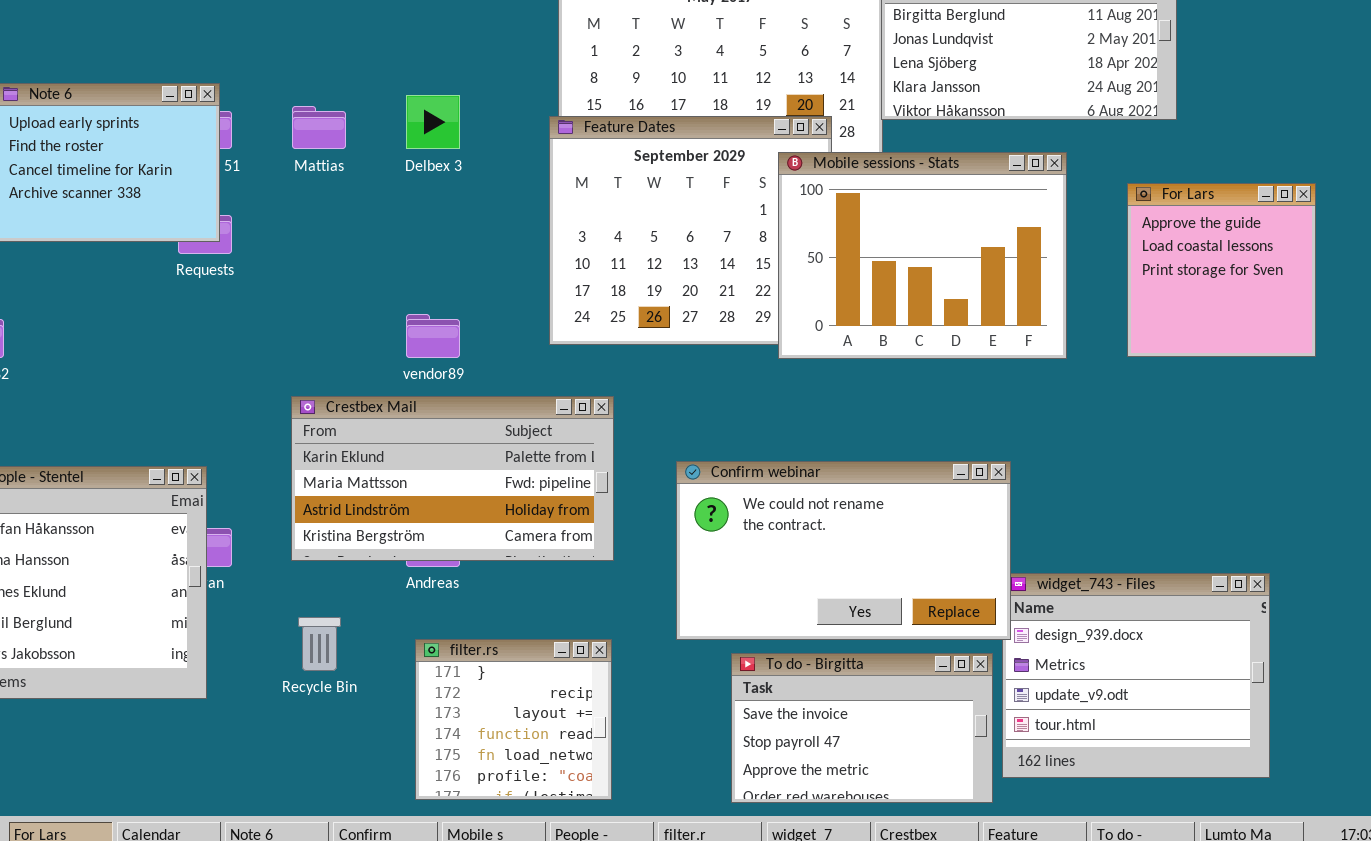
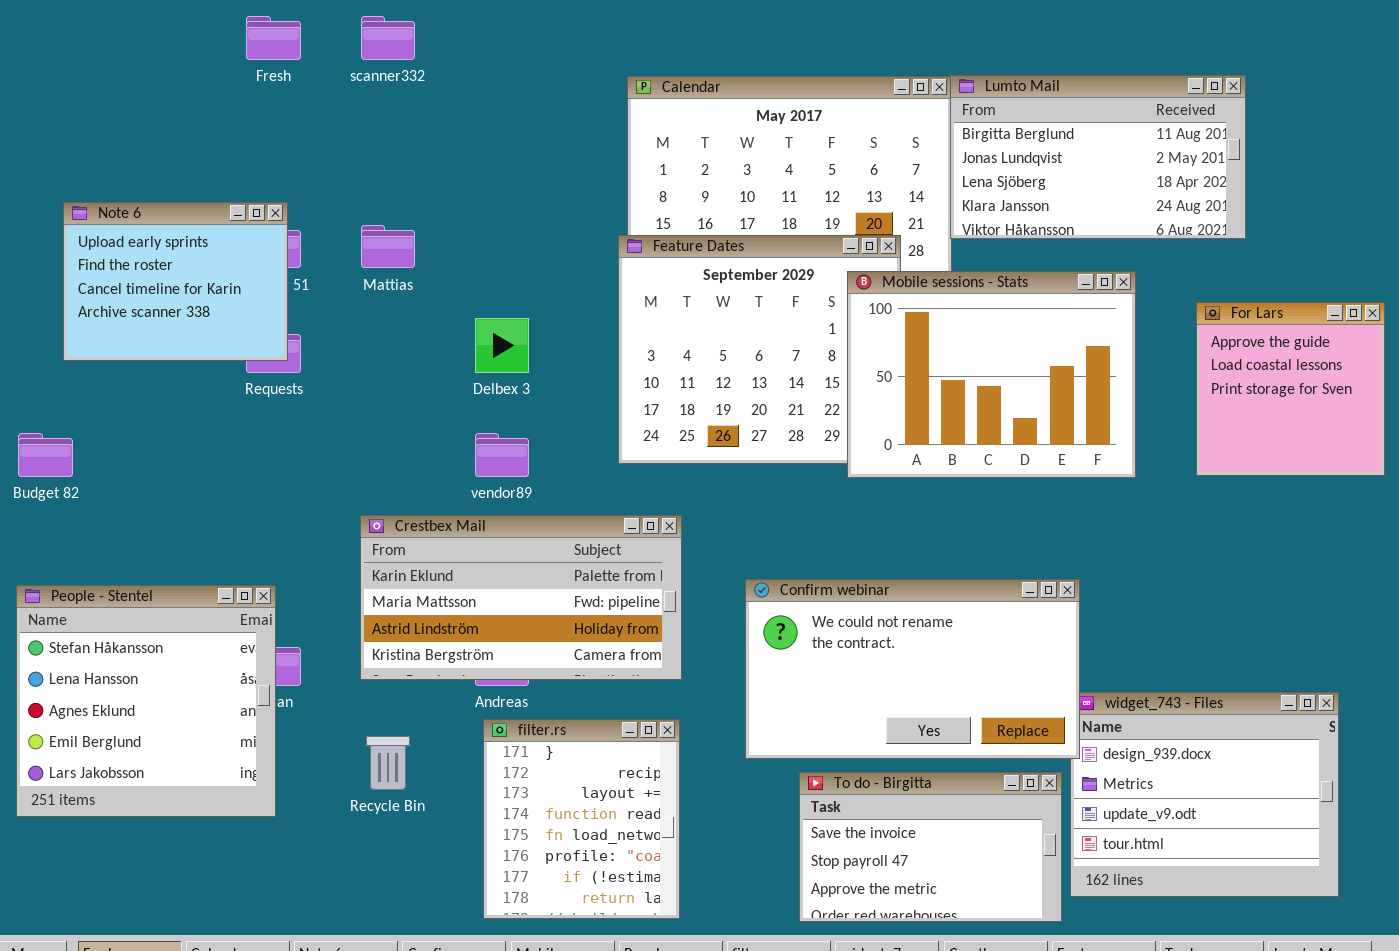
Delbex 3: [406,95,460,149] -> [475,318,529,373], moved
filter.rs: [415,639,612,800] -> [483,719,680,919], resized

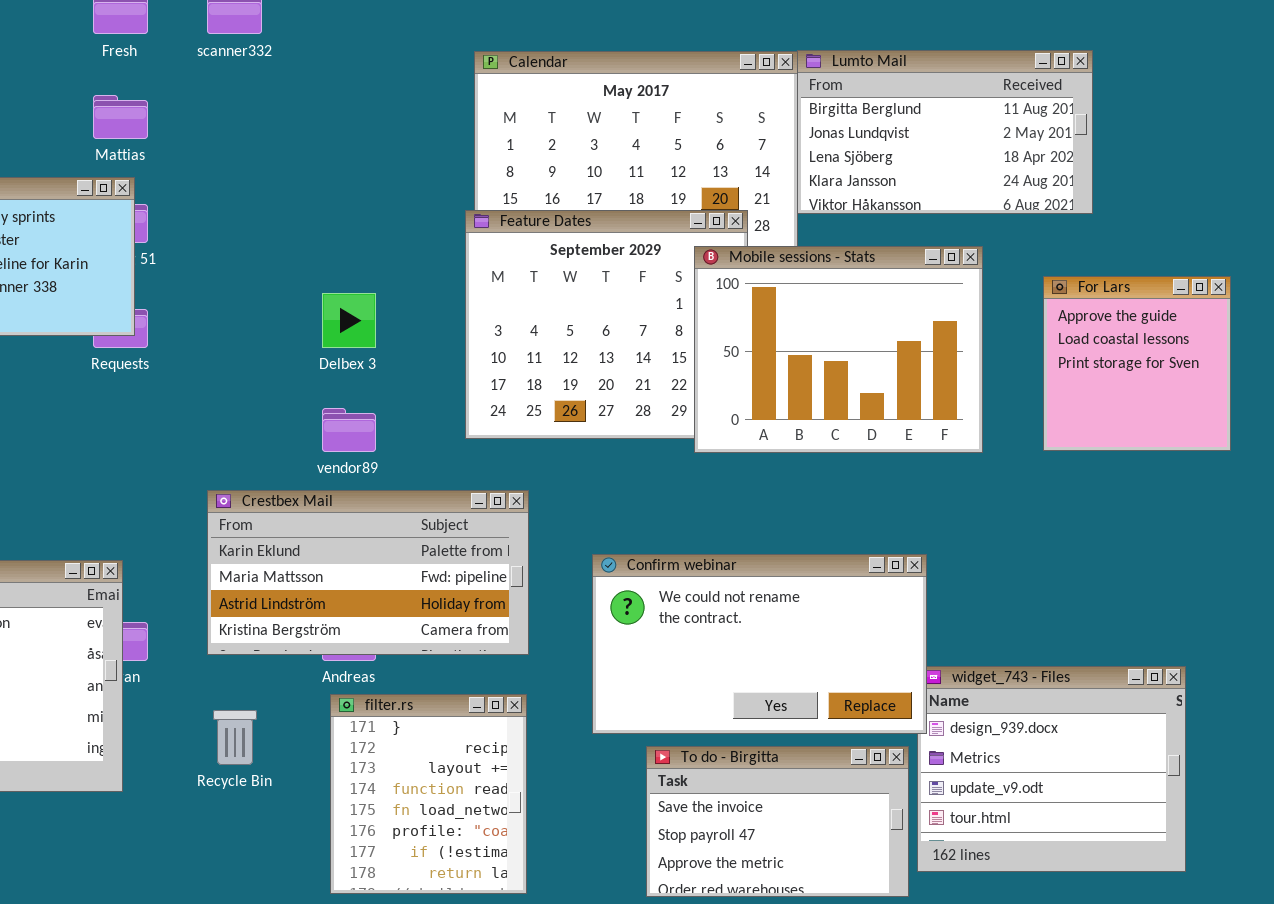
Mattias: [361,225,415,268] -> [93,95,148,139], moved

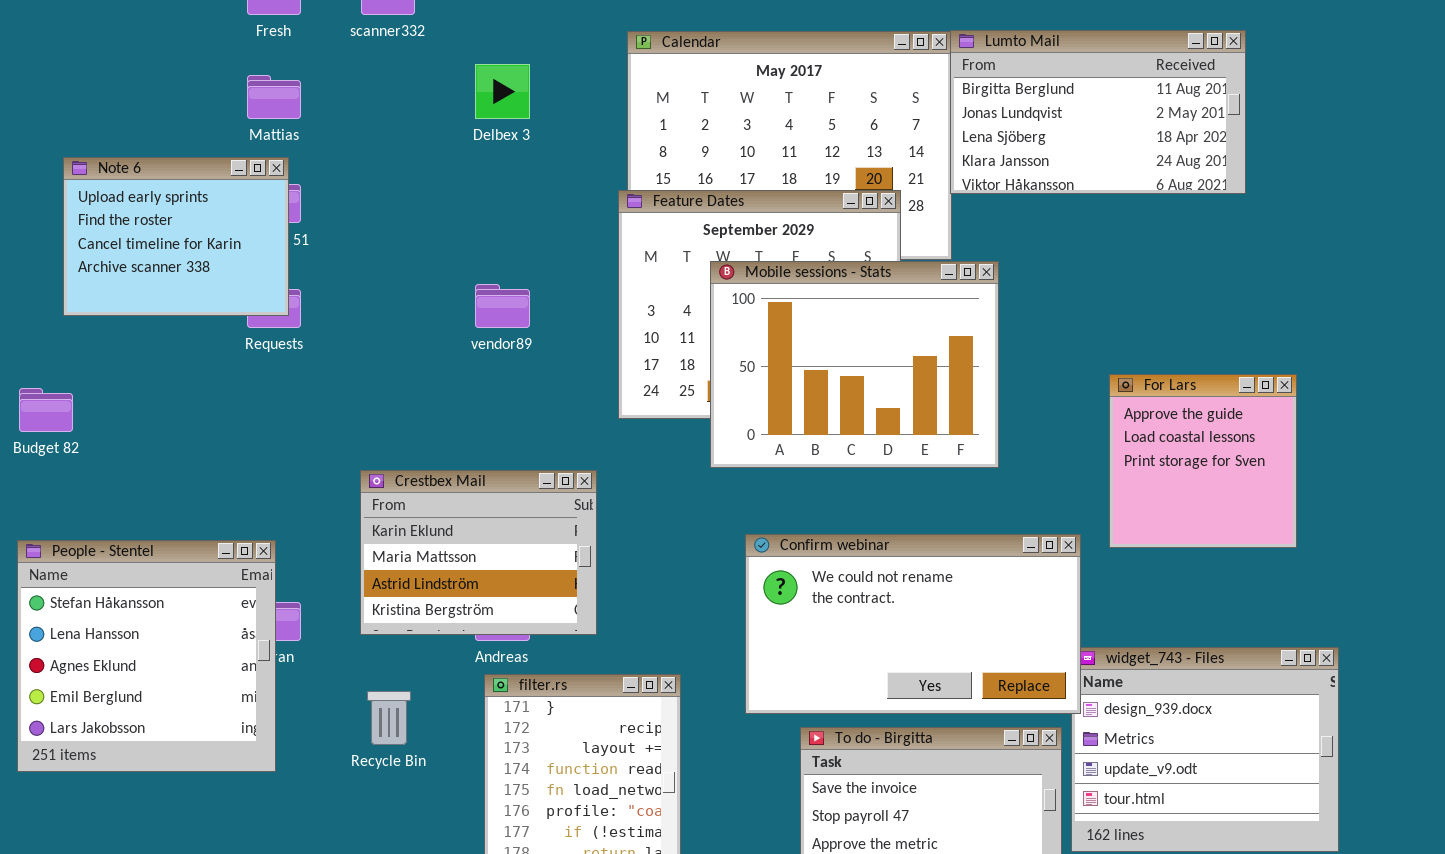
Mobile sessions - Stats: [694,246,983,453] -> [710,261,999,468], moved
For Lars: [1043,276,1231,451] -> [1109,374,1297,548], moved
Delbex 3: [322,293,376,348] -> [475,64,530,119], moved
vendor89: [322,408,376,452] -> [475,284,530,328], moved
Crestbex Mail: [207,490,529,655] -> [360,470,597,635], resized

